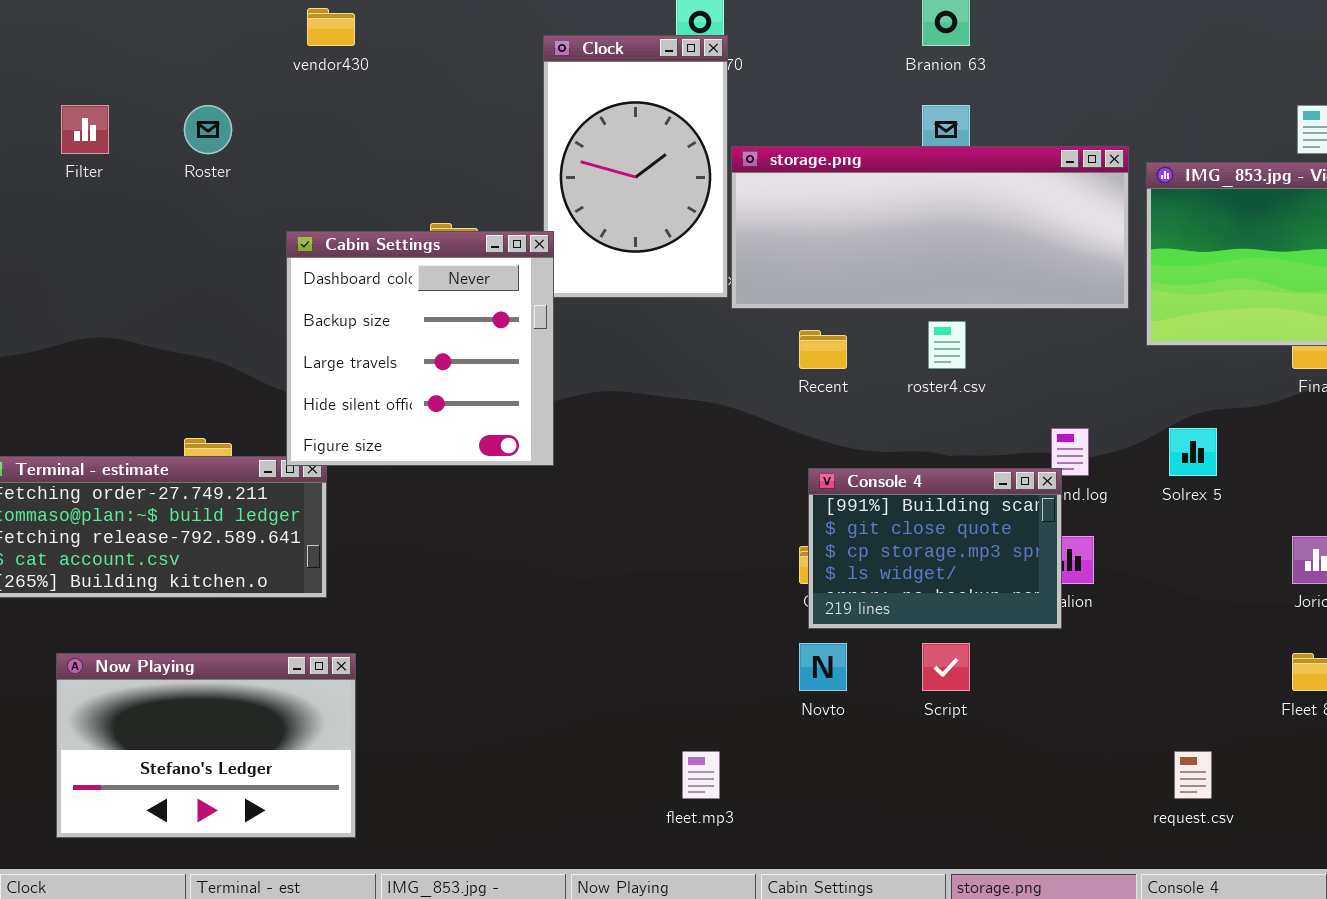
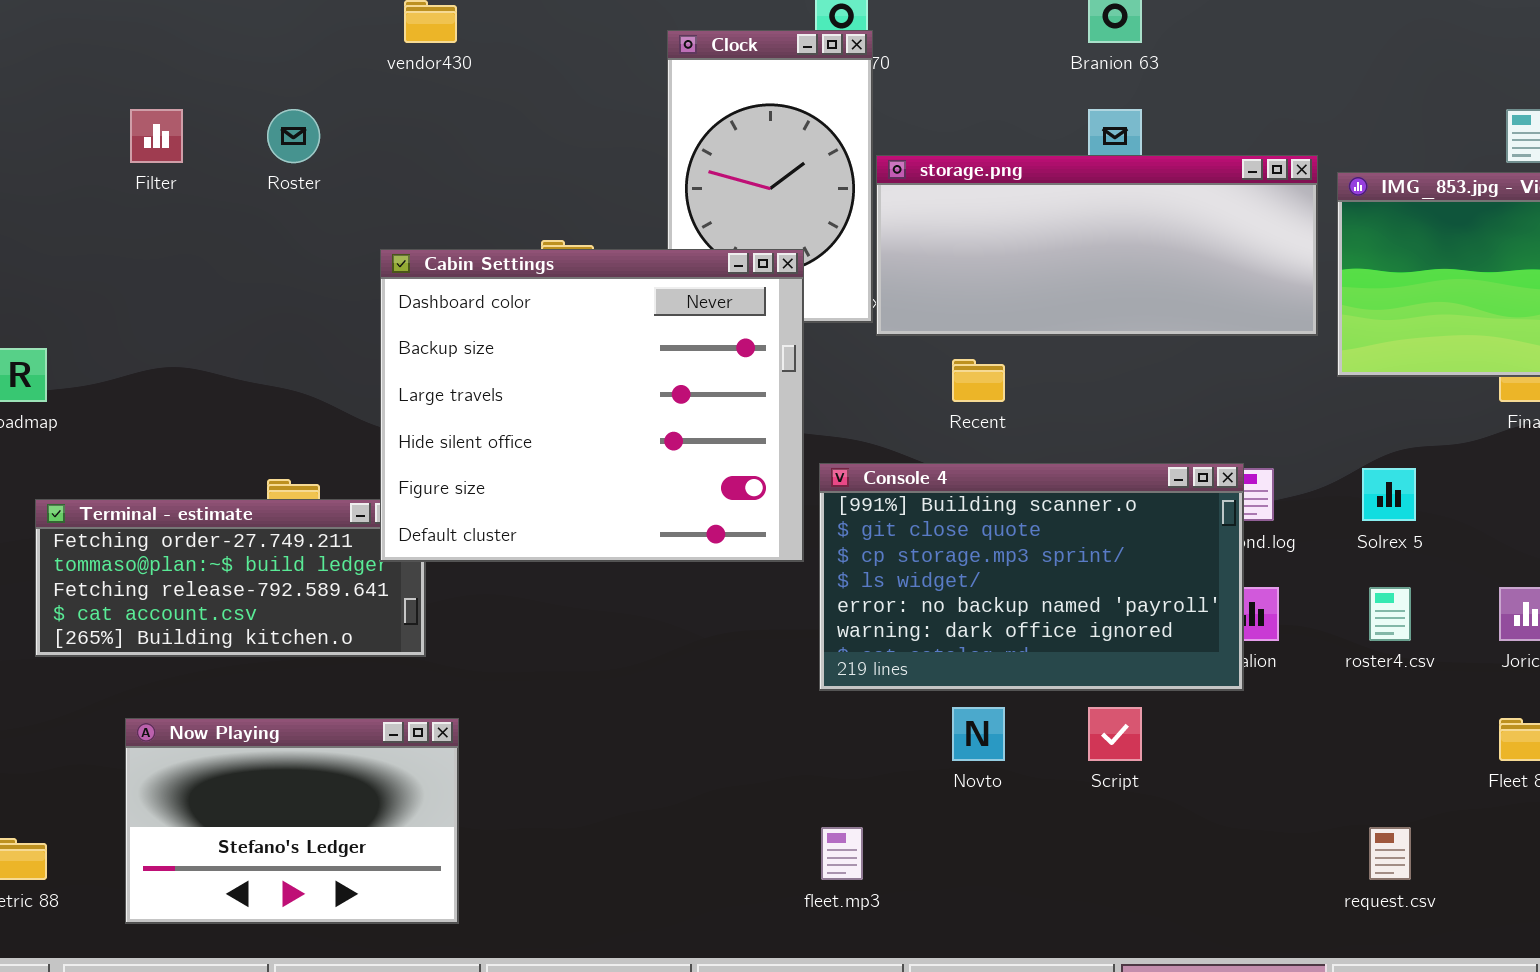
Cabin Settings: [286,231,554,466] -> [380,249,804,562], resized
roster4.csv: [928,321,966,369] -> [1369,587,1411,641], moved
Console 4: [808,468,1062,629] -> [819,463,1244,691], resized

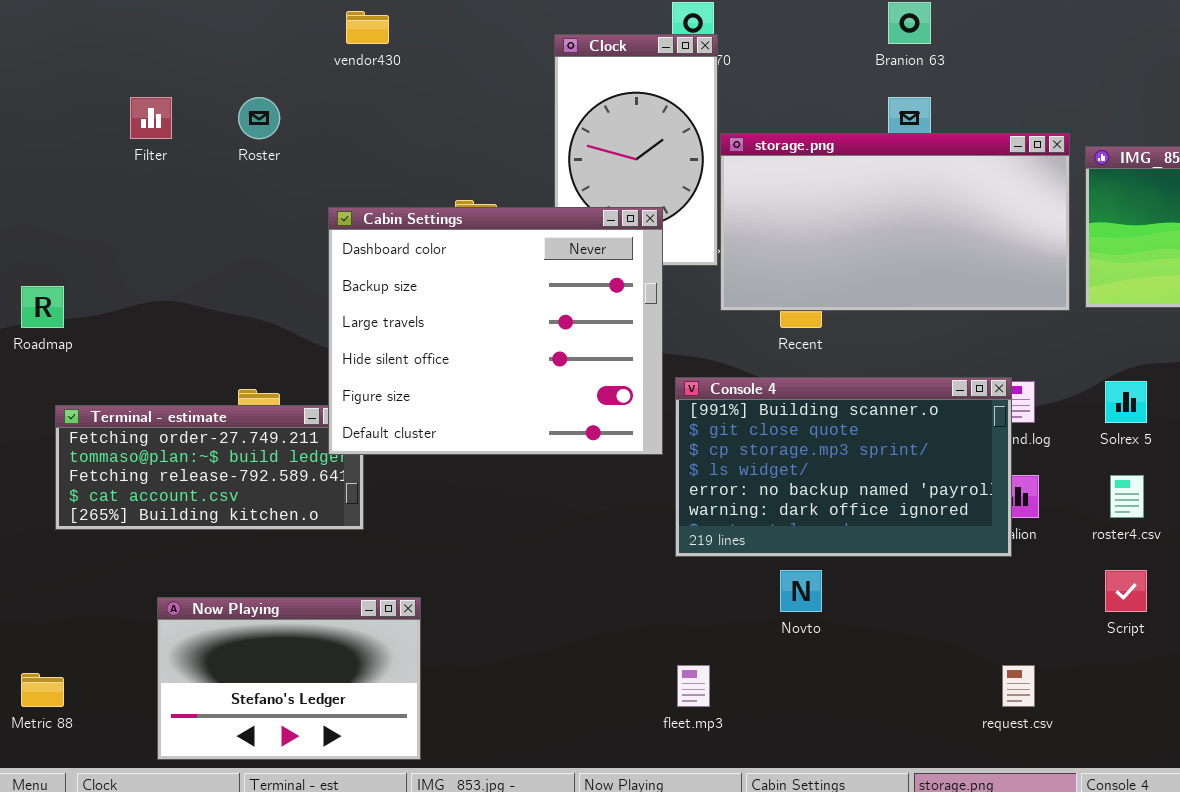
storage.png: [876,155,1318,336] -> [720,133,1070,311], resized
Script: [1088,707,1142,761] -> [1105,570,1147,612], moved
Now Playing: [125,718,459,924] -> [157,597,421,760], moved
request.csv: [1369,827,1411,880] -> [1002,665,1035,707], moved

